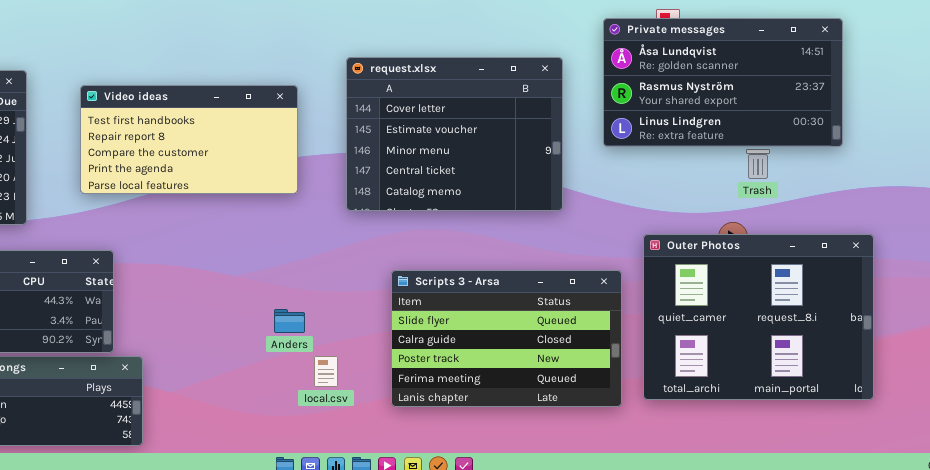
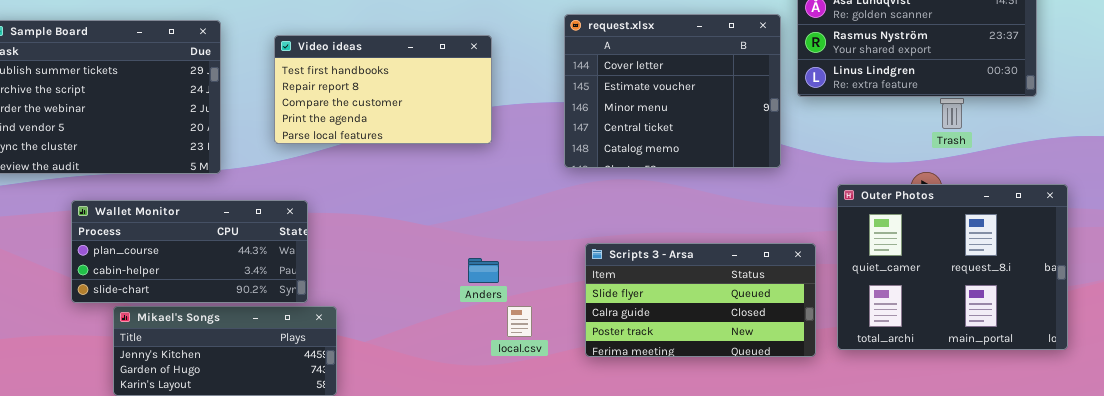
request.xlsx: [346,57,563,211] -> [564,14,781,168], moved
Scripts 3 - Arsa: [391,270,622,407] -> [585,243,816,357], resized

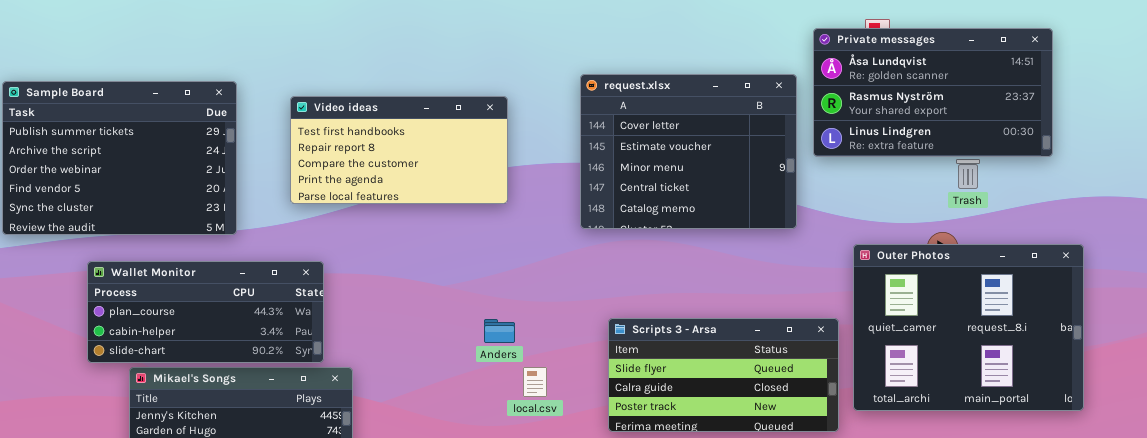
Scripts 3 - Arsa: [585,243,816,357] -> [608,318,839,432], moved

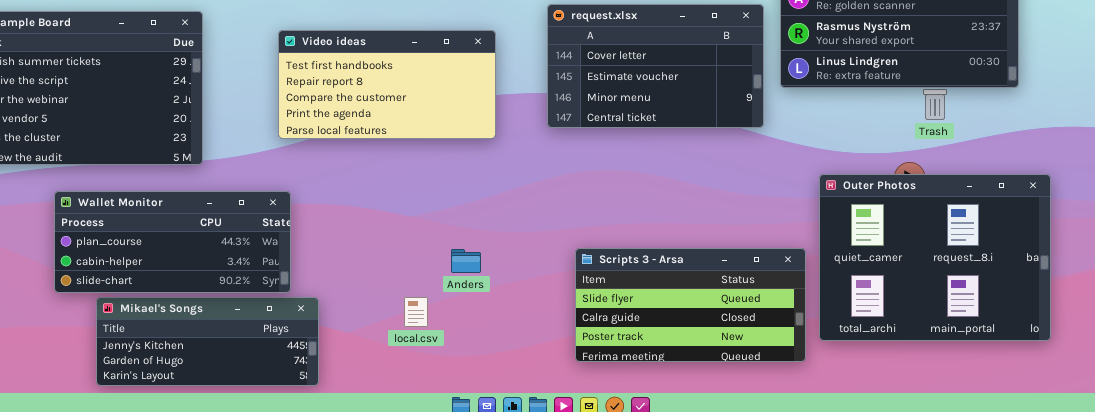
request.xlsx: [580,74,797,229] -> [547,4,764,128], resized
Video ideas: [290,96,508,204] -> [278,30,496,139], moved
local.csv: [523,367,547,397] -> [404,297,428,327], moved

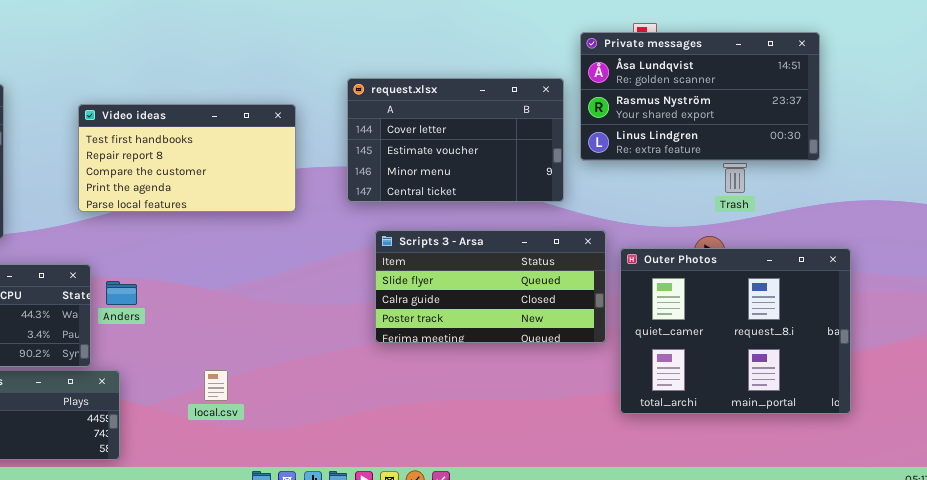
Scripts 3 - Arsa: [575,248,806,362] -> [375,230,606,343], moved
Anders: [451,249,481,273] -> [106,281,137,305], moved

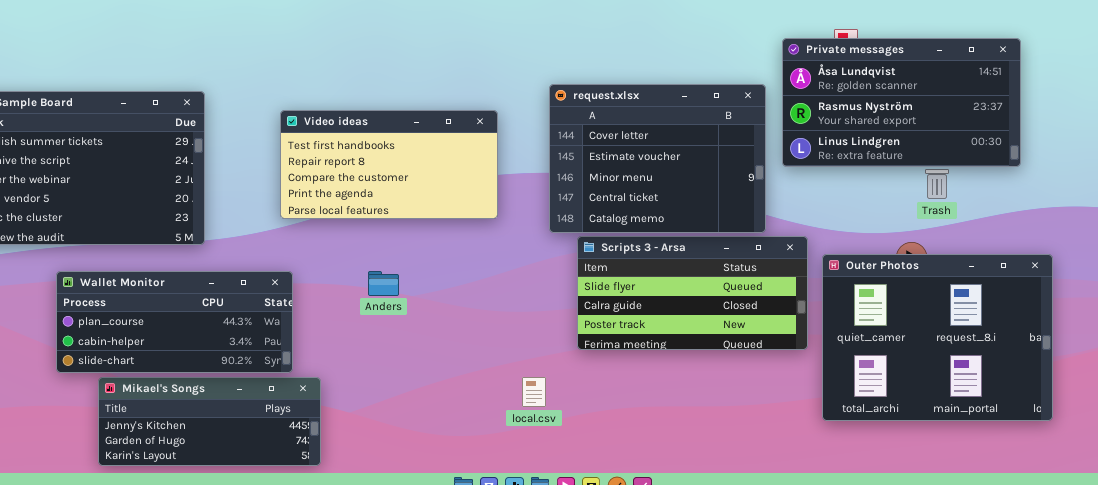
request.xlsx: [347,78,564,202] -> [549,84,766,233], resized
Anders: [106,281,137,305] -> [368,271,399,296], moved
local.csv: [204,370,228,401] -> [522,377,546,407], moved

